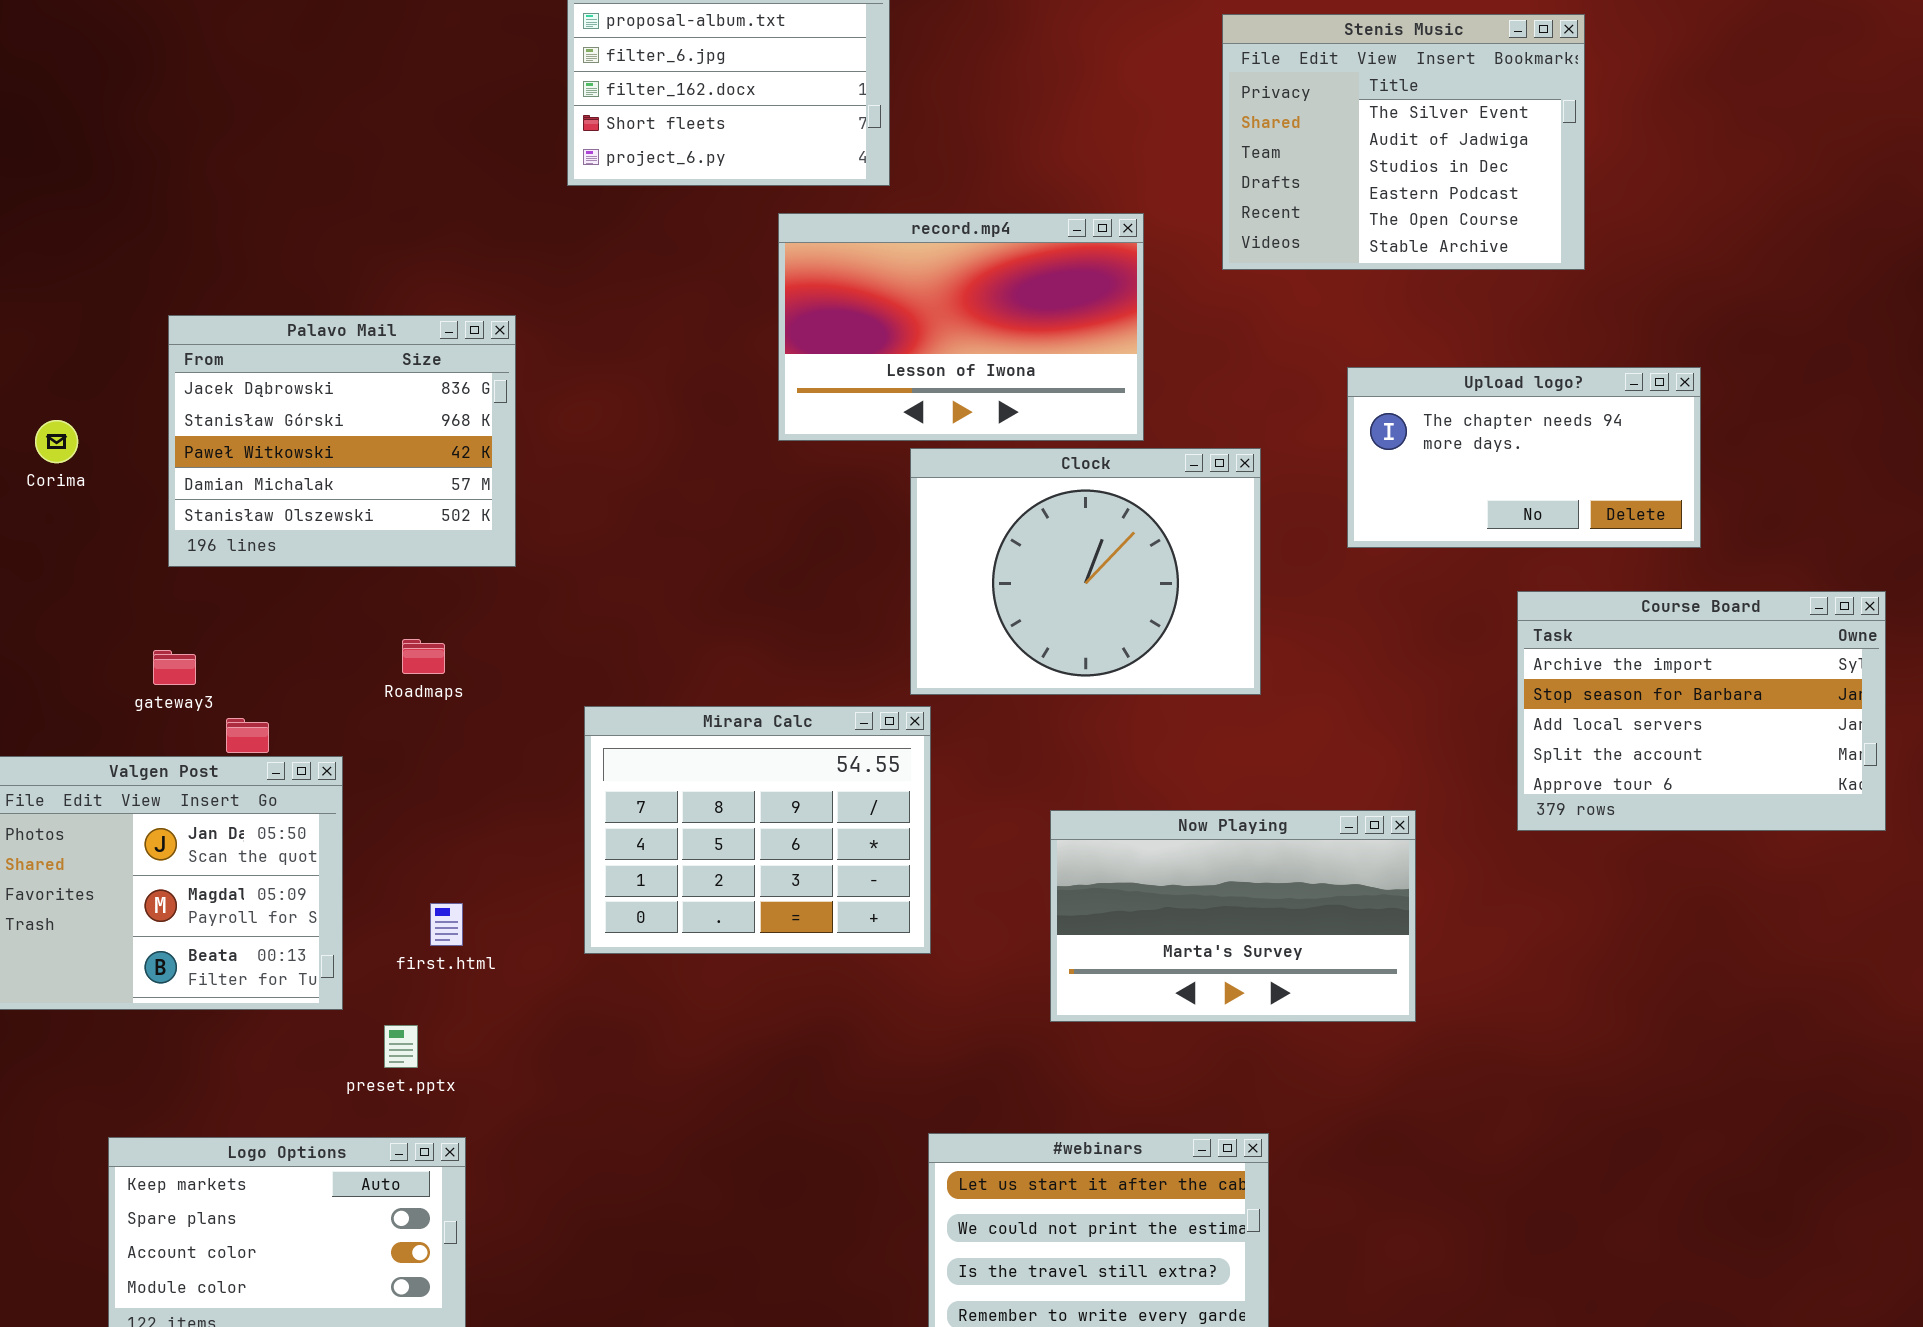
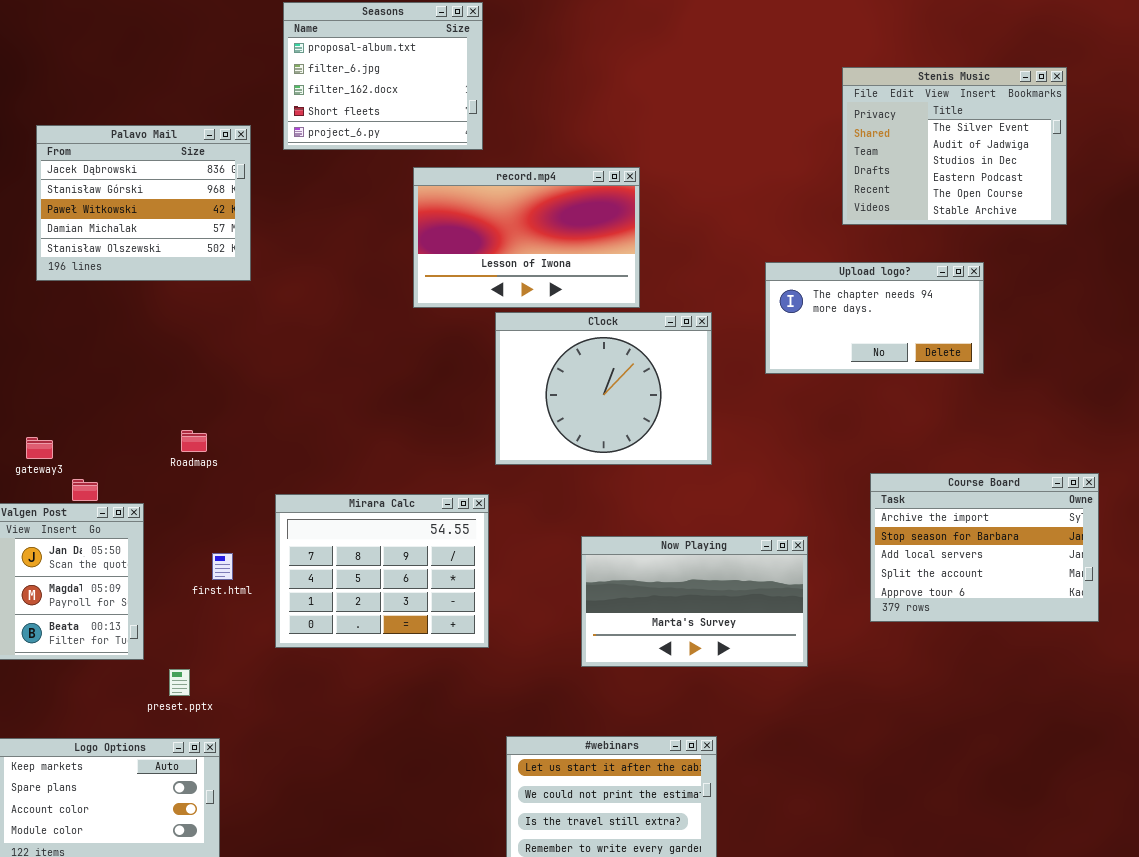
Stenis Music: [1222,14,1585,270] -> [842,67,1067,225], moved
Palavo Mail: [168,315,516,567] -> [36,125,251,281], moved
Course Board: [1517,591,1886,831] -> [870,473,1099,622], moved
Mirara Calc: [584,706,931,954] -> [275,494,489,648], moved
first.html: [430,903,463,946] -> [212,553,233,580], moved

